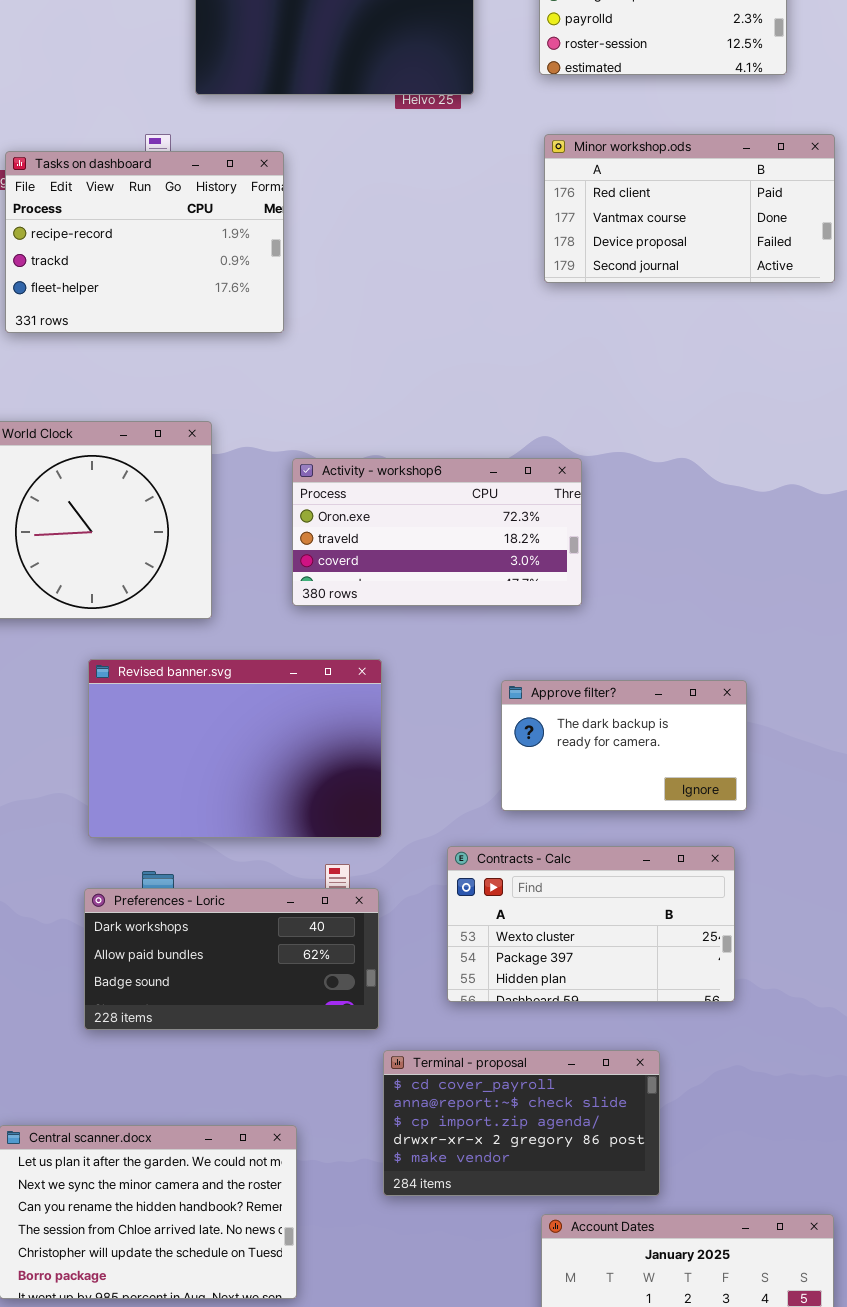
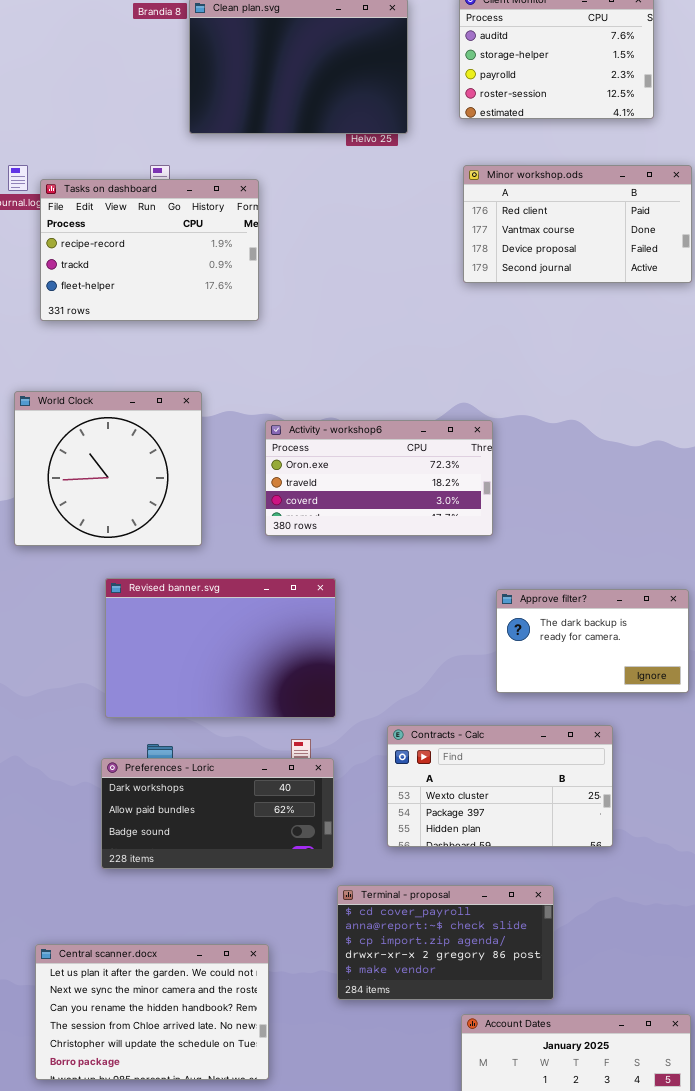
Approve filter?: [501,680,747,811] -> [496,589,689,693], moved

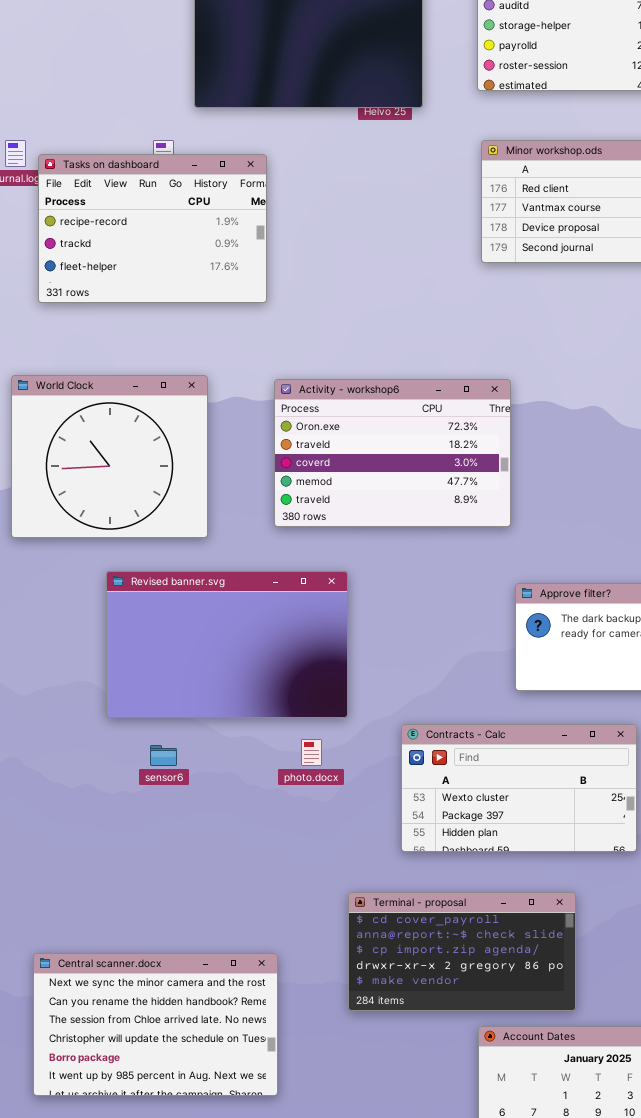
Activity - workshop6: [265,420,493,536] -> [274,379,511,527], resized
Preferences - Loric: [101,758,334,869] -> none, closed
Central scanner.docx: [35,944,269,1080] -> [33,953,278,1096], scrolled down 1 row

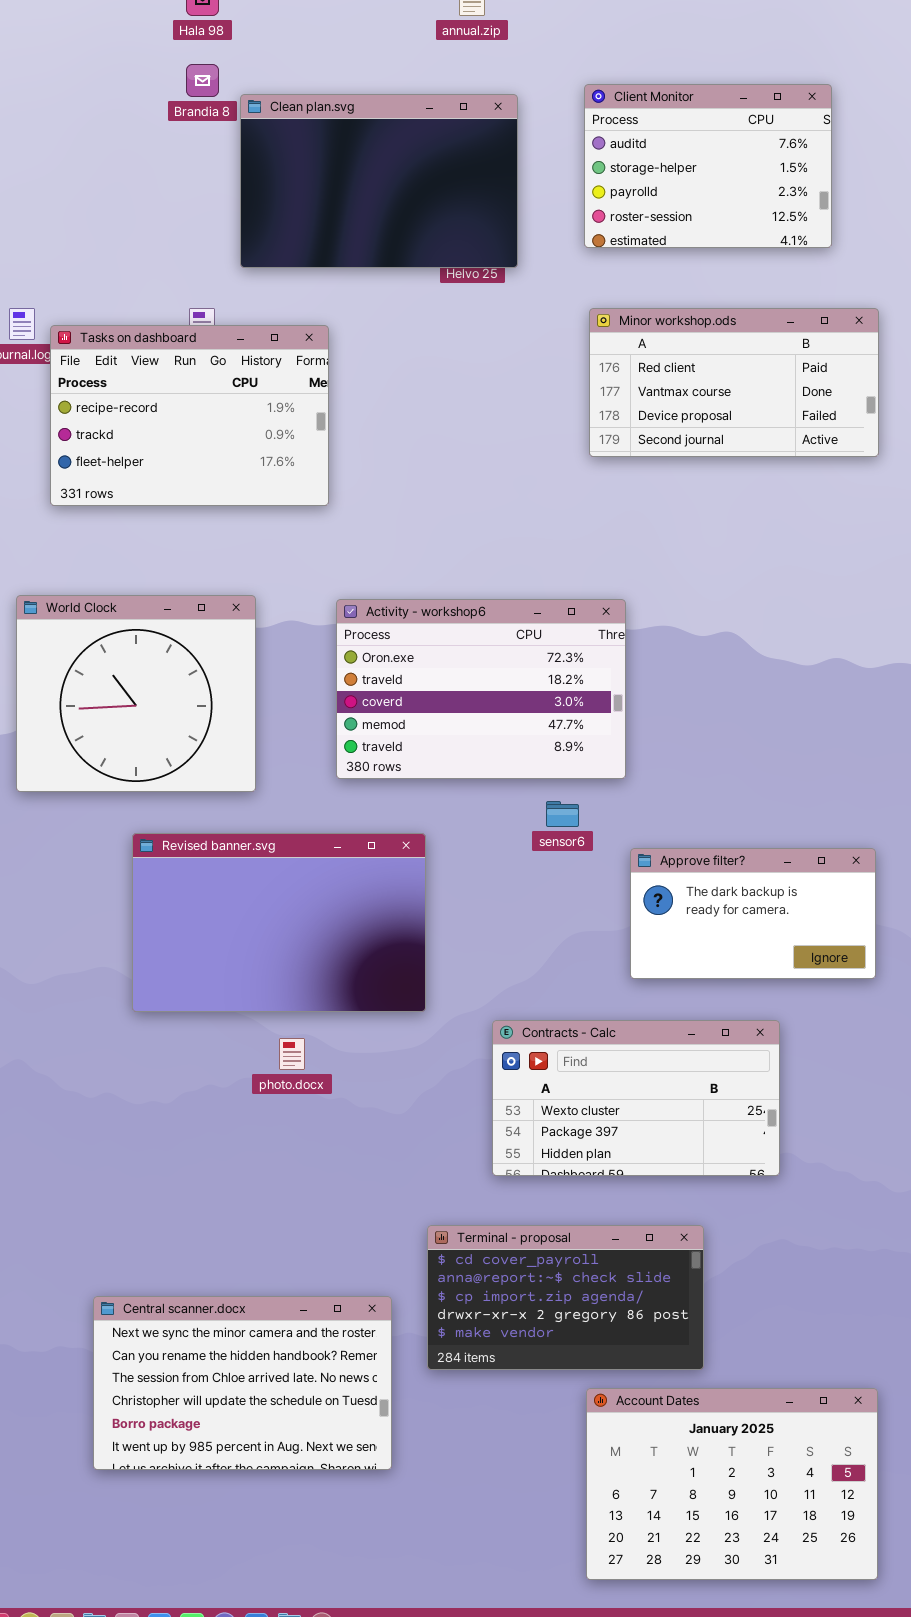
photo.docx: [301,739,322,766] -> [279,1038,305,1070], moved
sensor6: [150,745,177,766] -> [546,801,579,827], moved
Central scanner.docx: [33,953,278,1096] -> [93,1296,392,1470], moved

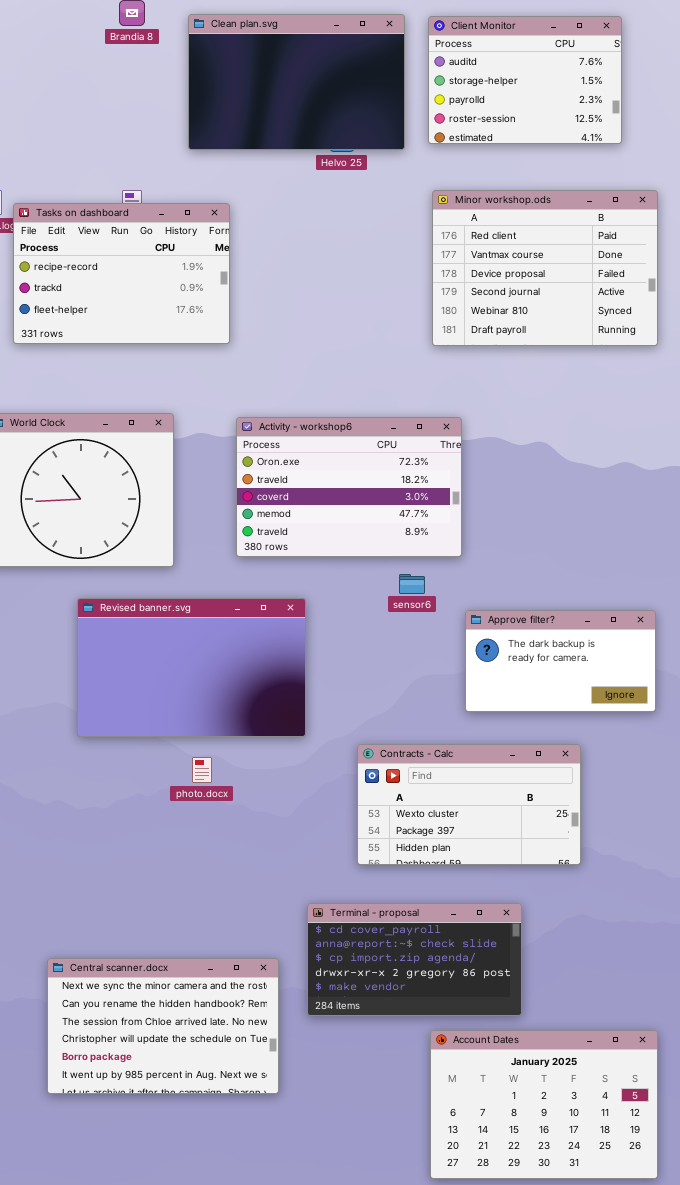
Clean plan.svg: [240,94,518,268] -> [188,14,405,150], moved
Minor workshop.ods: [589,308,879,457] -> [432,190,658,346], resized

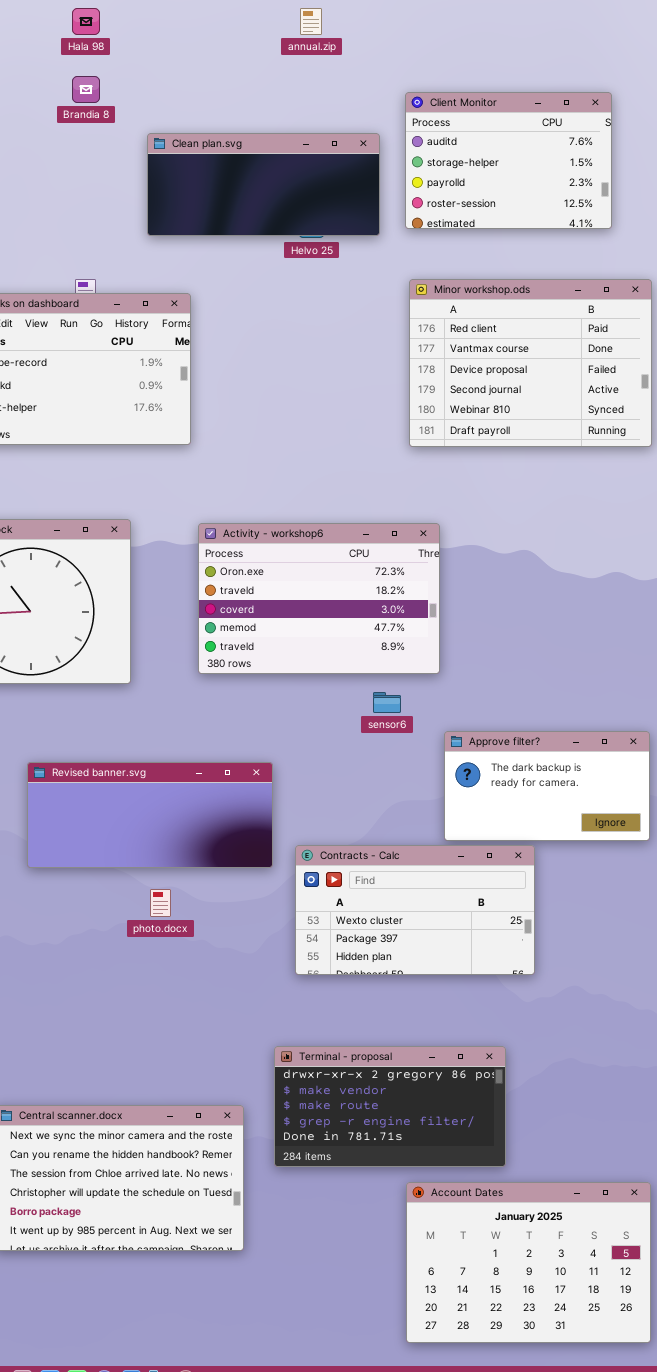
Clean plan.svg: [188,14,405,150] -> [147,133,380,236], resized
Revised banner.svg: [77,598,306,737] -> [27,762,273,868], resized
Contracts - Calc: [357,744,581,865] -> [295,845,535,975], moved
Terminal - proposal: [307,903,522,1016] -> [274,1046,506,1167], scrolled down 3 rows

